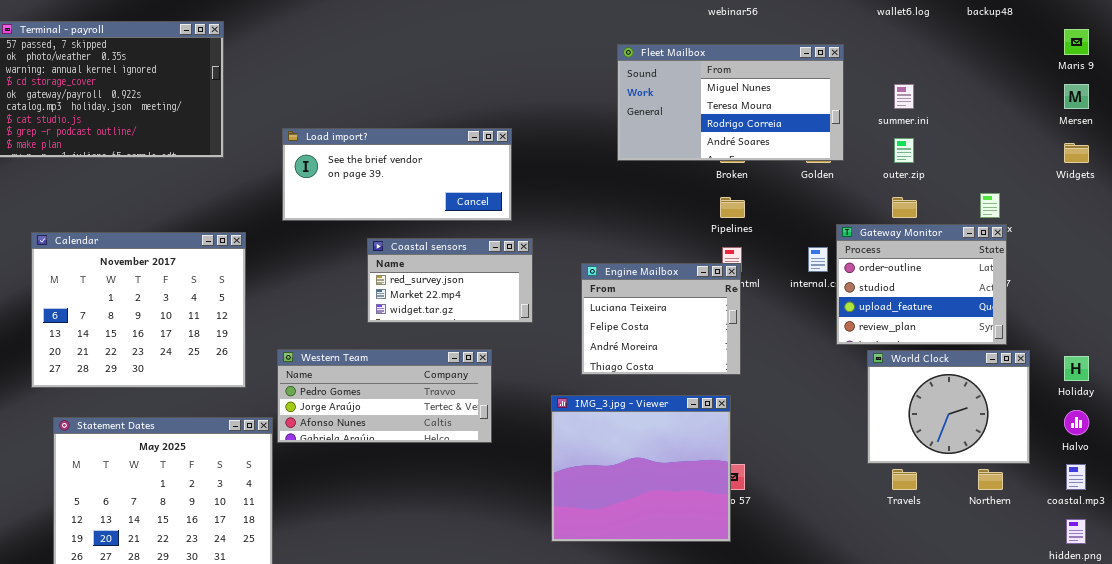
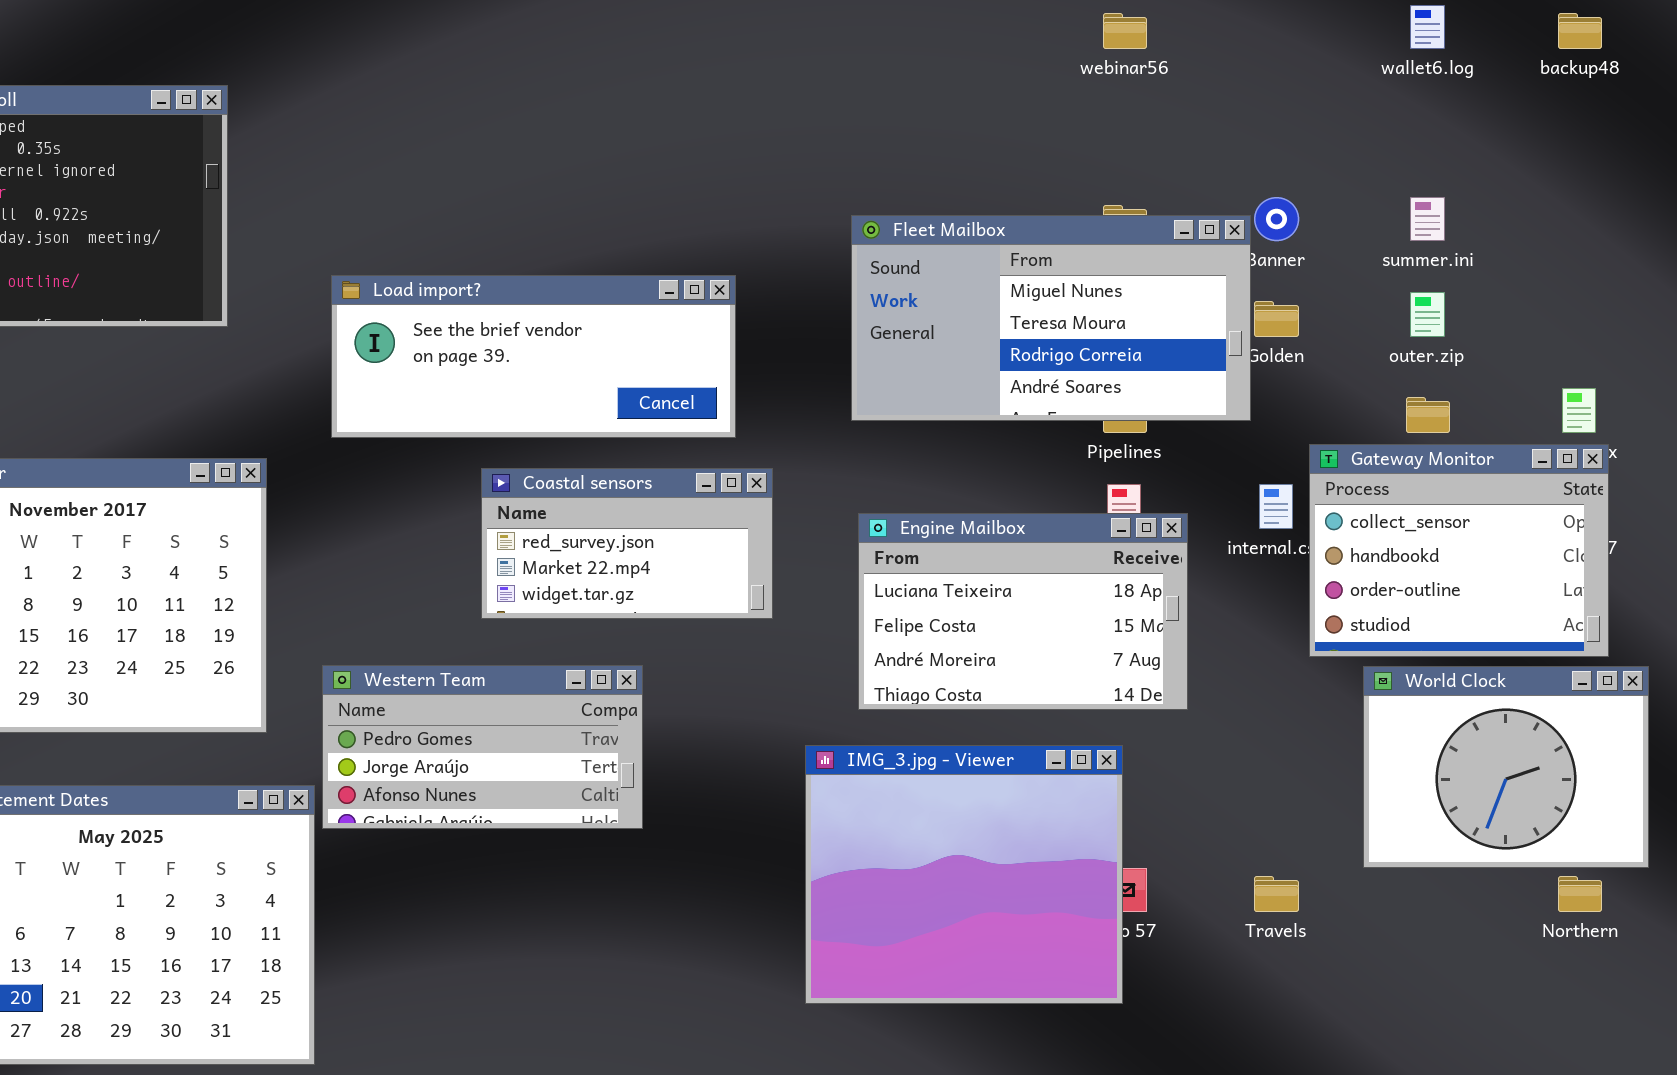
Fleet Mailbox: [617,44,844,161] -> [851,215,1251,421], moved
Gateway Monitor: [836,224,1007,345] -> [1309,444,1609,657], scrolled up 2 rows
Engine Mailbox: [581,263,741,375] -> [858,513,1188,710], resized
Western Team: [277,349,492,443] -> [322,665,643,829], resized
Travels: [892,469,917,490] -> [1254,876,1299,912], moved

